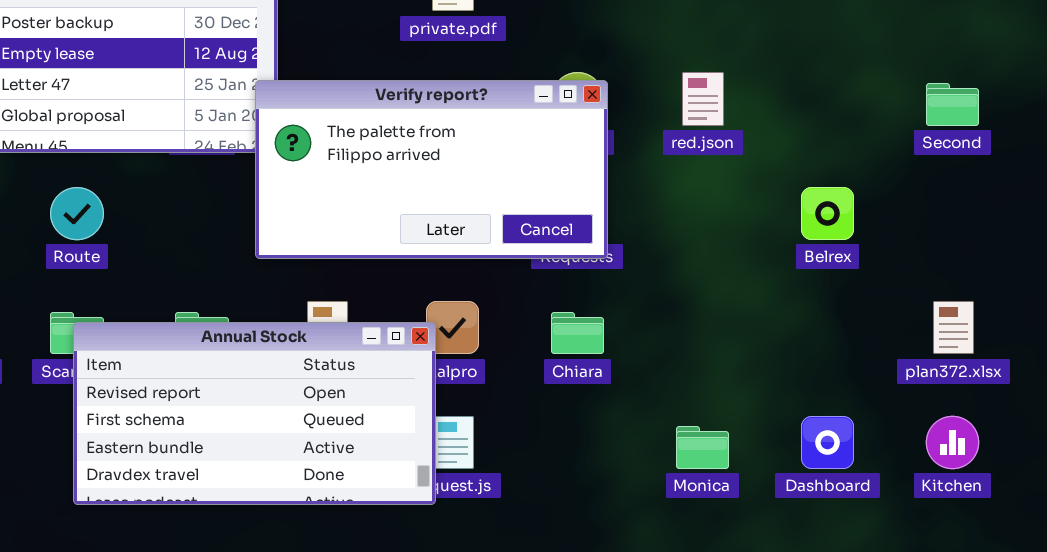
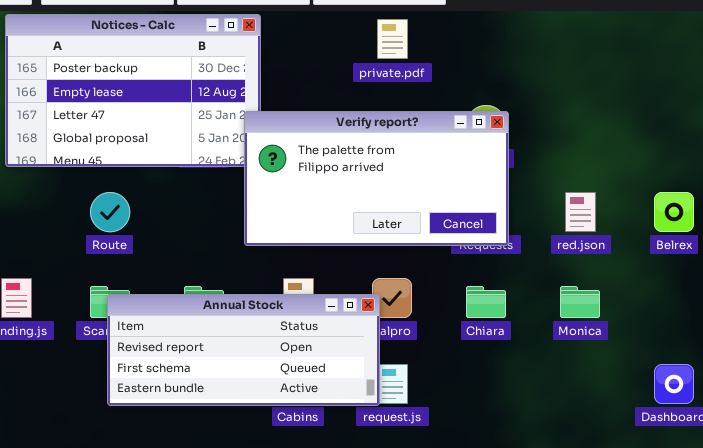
red.json: [682,72,724,126] -> [565,192,596,232], moved
Annual Stock: [73,322,436,505] -> [107,294,380,406], resized
Monica: [676,426,729,469] -> [560,286,600,318], moved

